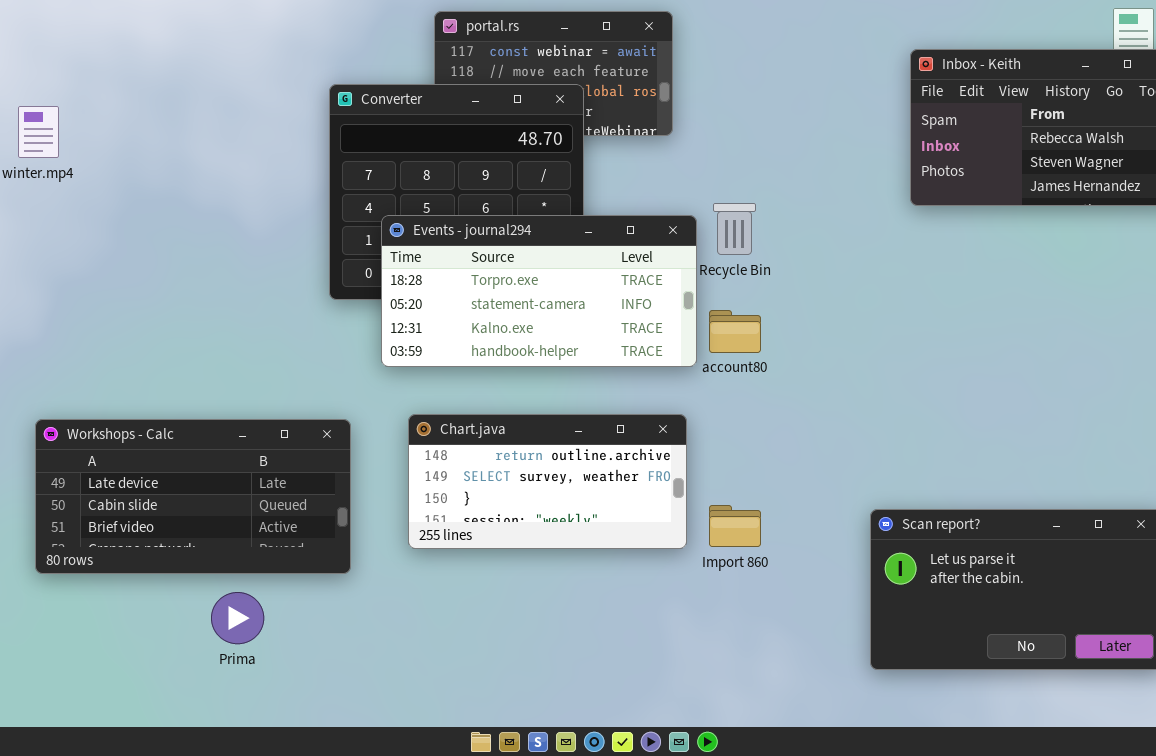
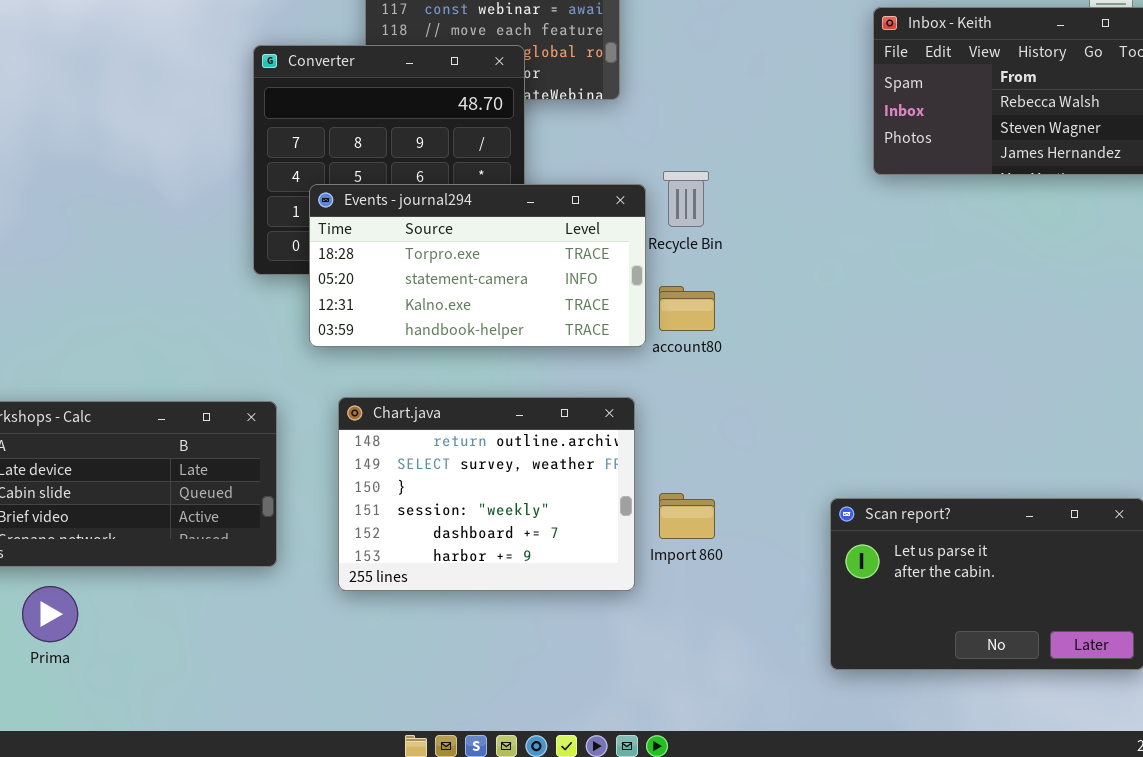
Chart.java: [408,414,687,549] -> [338,397,635,591], resized
Prima: [211,592,264,644] -> [22,586,78,642], moved

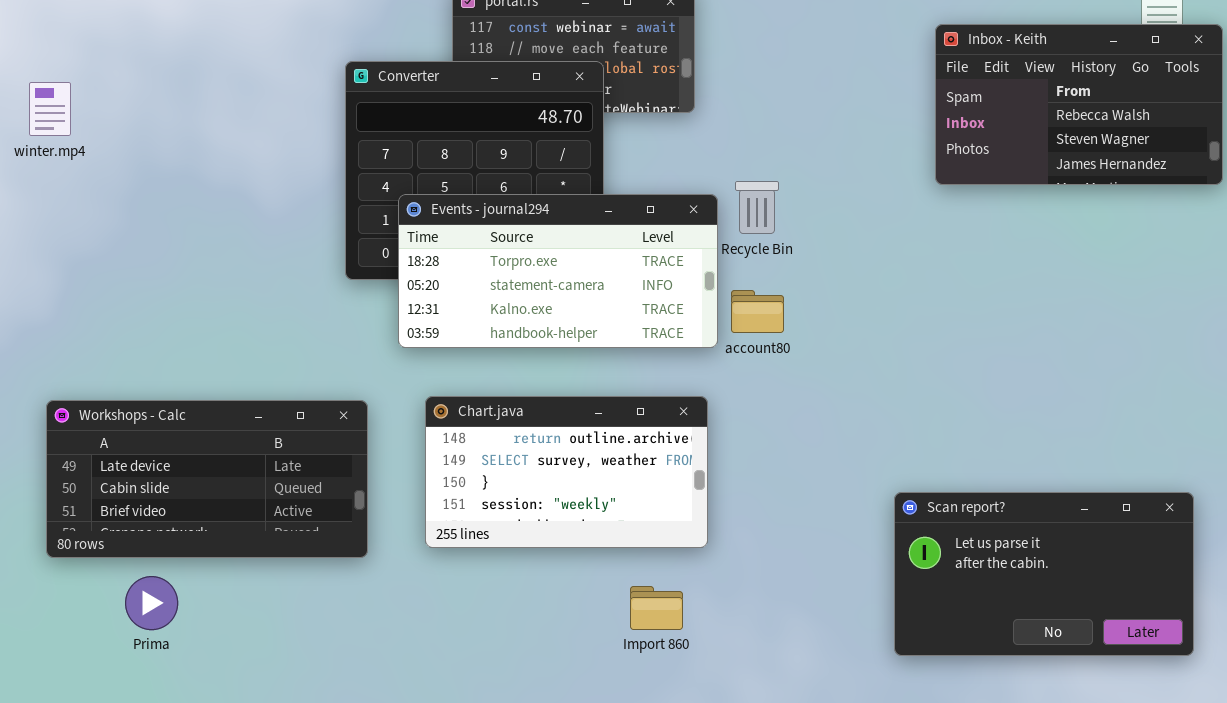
Chart.java: [338,397,635,591] -> [425,396,708,548], resized
Import 860: [659,493,715,539] -> [630,586,683,630], moved

